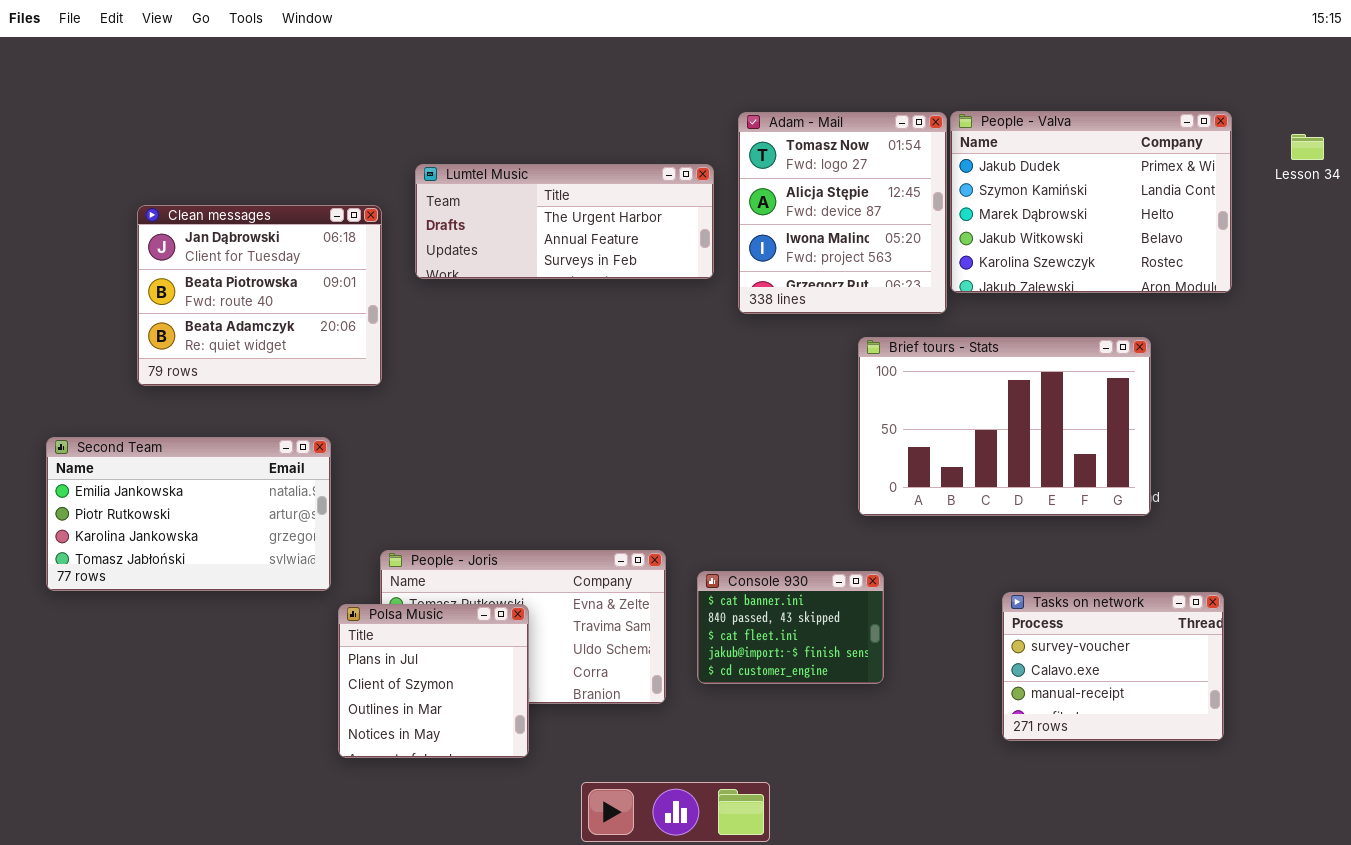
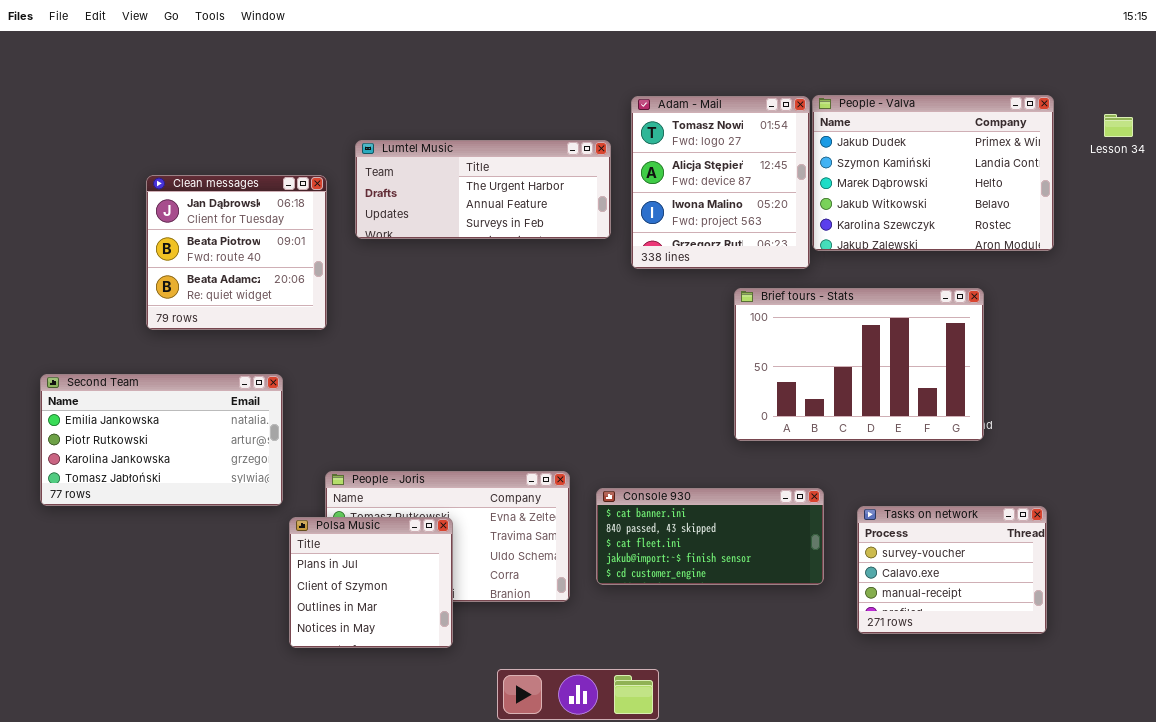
Clean messages: [137,205,382,386] -> [146,175,327,330], resized
Console 930: [697,571,884,684] -> [596,488,824,585], resized

